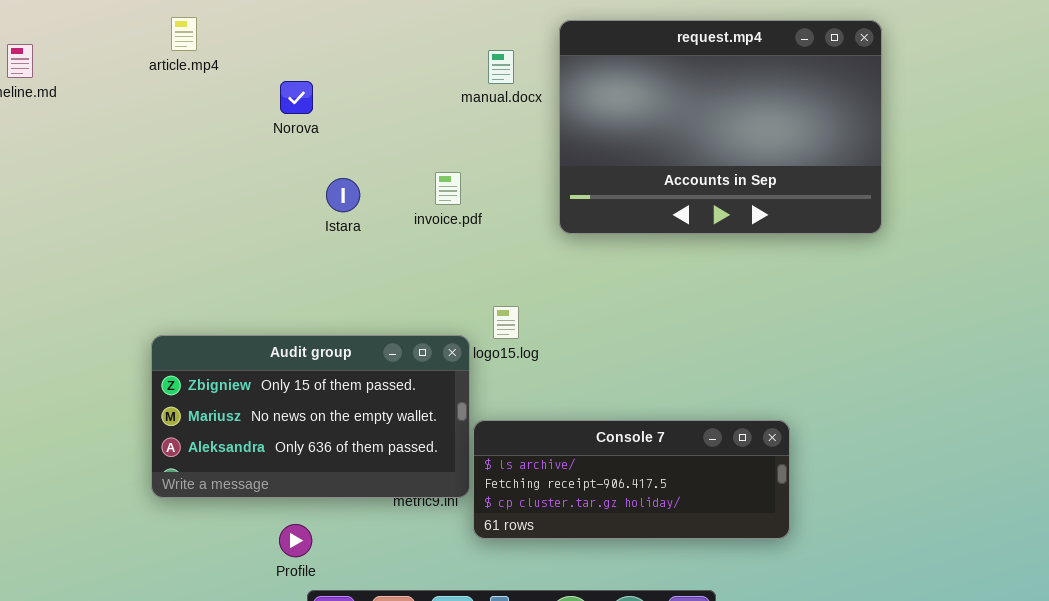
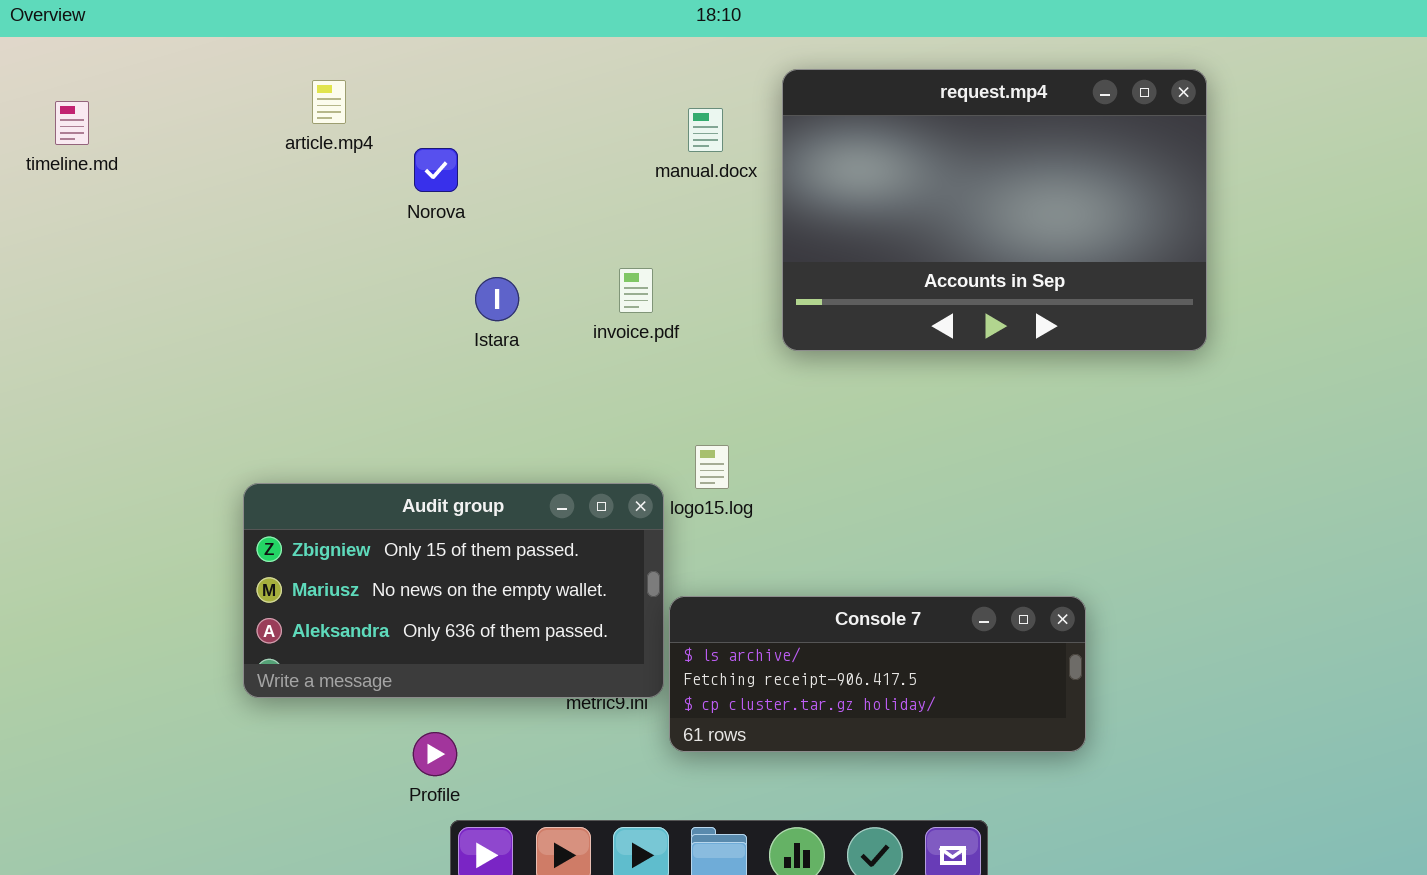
article.mp4: [171,17,197,51] -> [312,80,346,124], moved

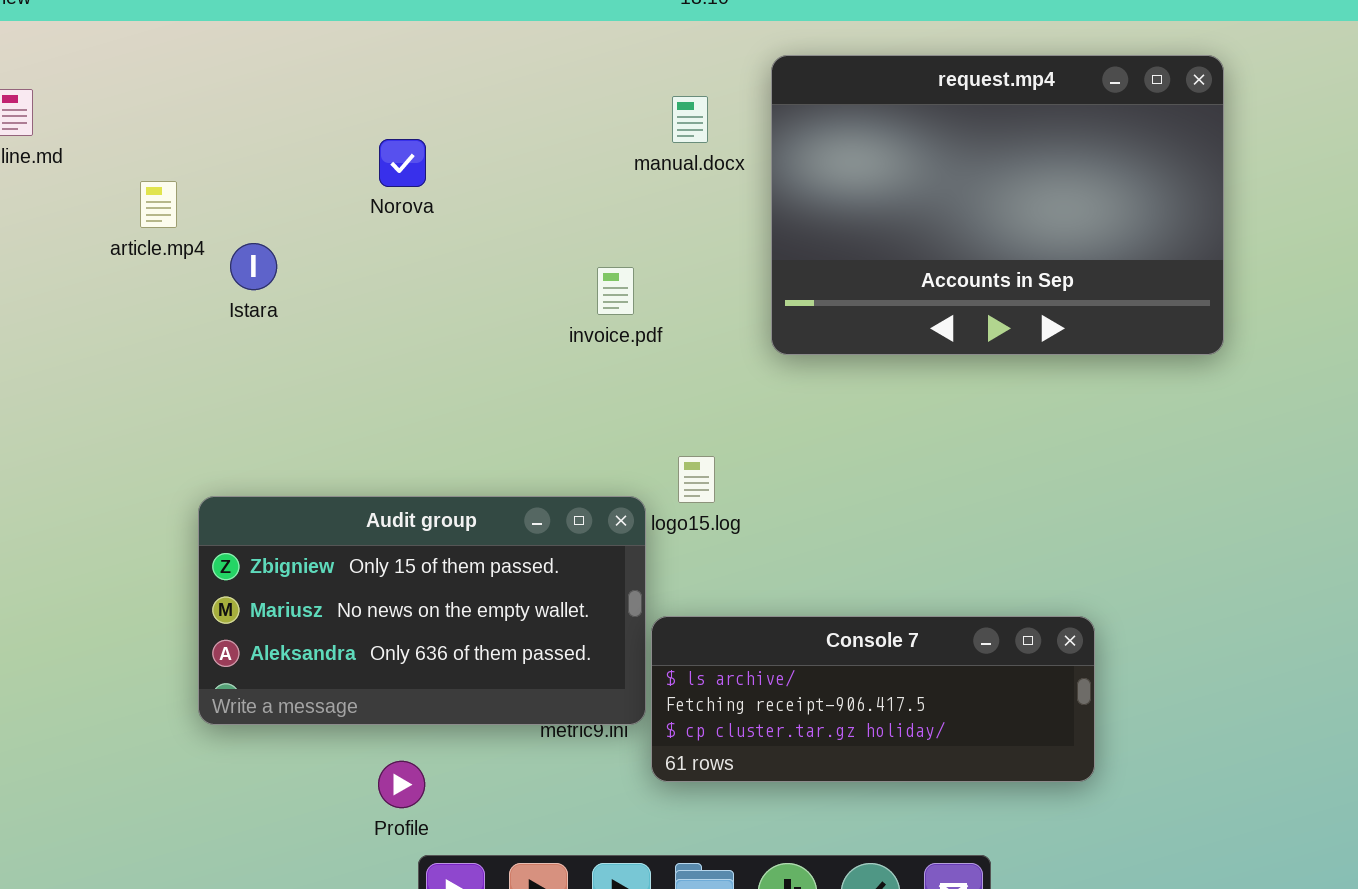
article.mp4: [312,80,346,124] -> [140,181,177,228], moved
Istara: [475,277,519,321] -> [230,243,277,290], moved

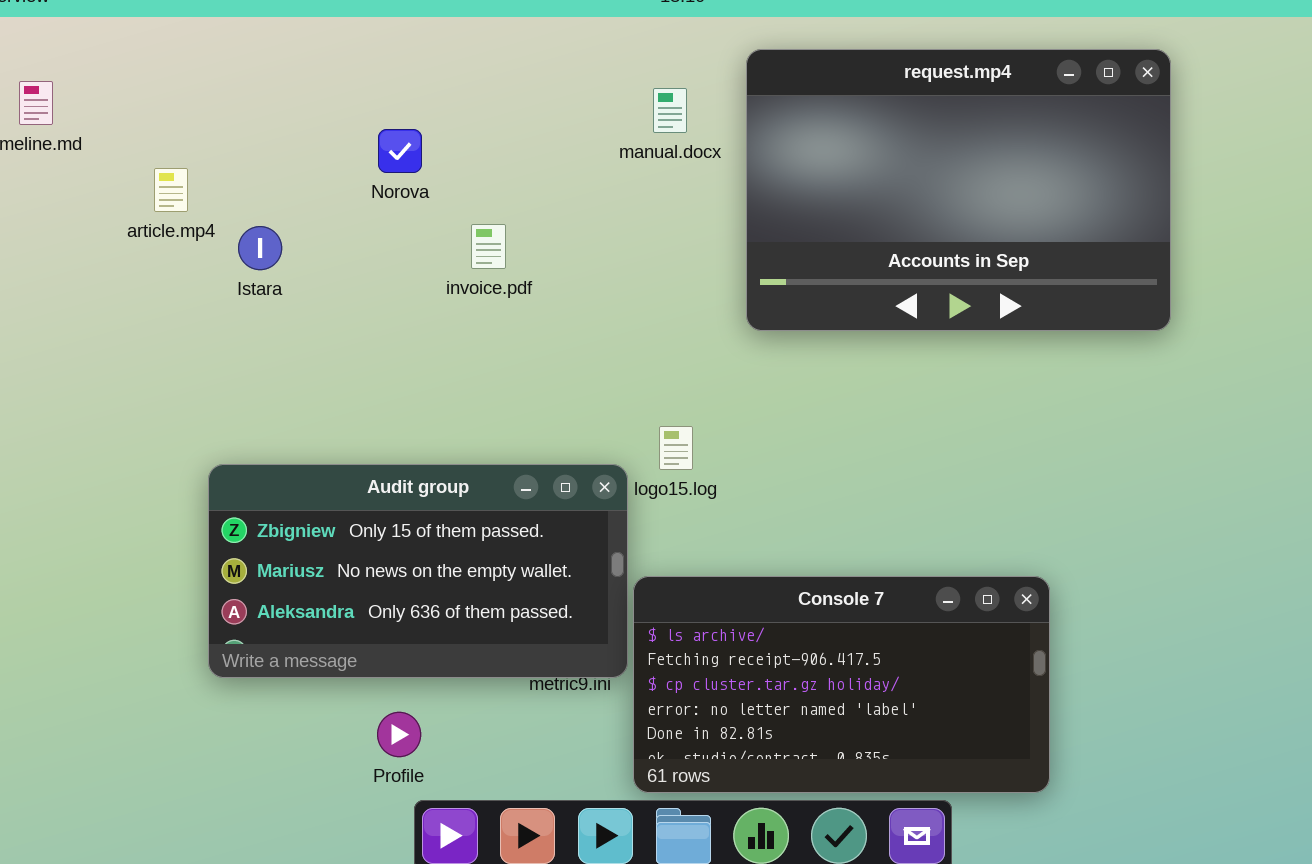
invoice.pdf: [597,267,634,315] -> [471,224,506,269], moved
Console 7: [651,616,1095,782] -> [633,576,1050,793], resized

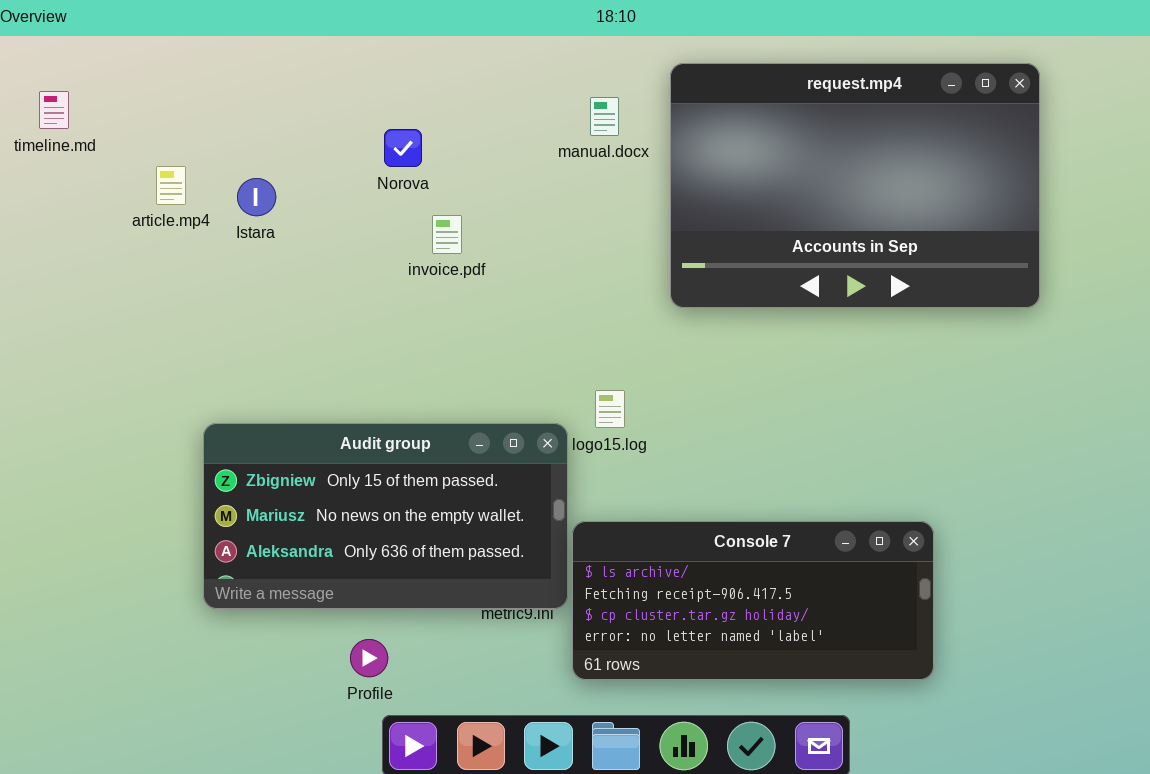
Norova: [378,129,422,173] -> [384,129,422,167], moved
Istara: [238,226,282,270] -> [237,178,276,216], moved
Console 7: [633,576,1050,793] -> [572,521,934,680], resized

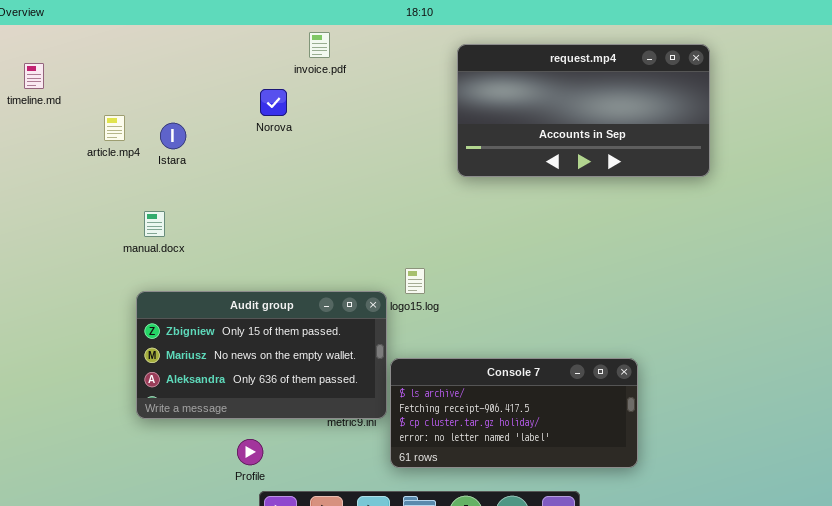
request.mp4: [670,63,1040,308] -> [457,44,710,177], resized
manual.docx: [590,97,619,136] -> [144,211,165,237], moved
invoice.pdf: [432,215,462,254] -> [309,32,330,58], moved

